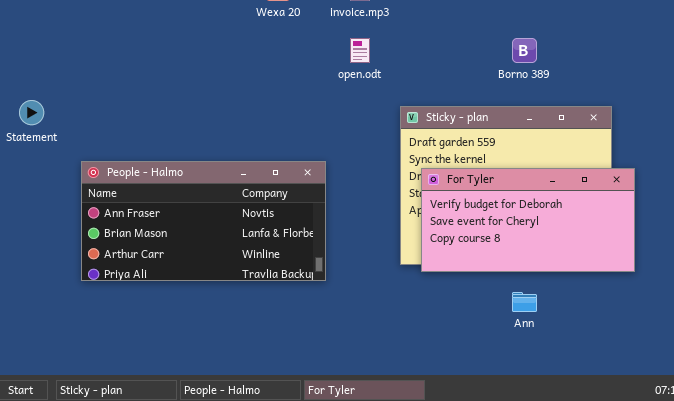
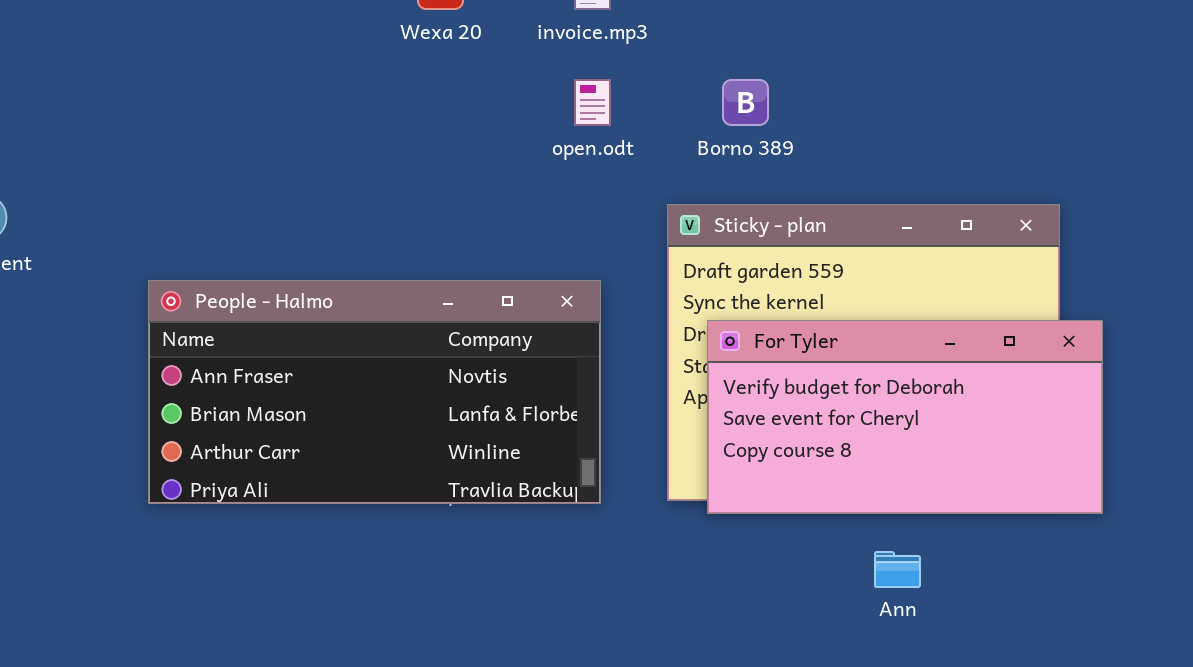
Borno 389: [512,38,537,63] -> [722,79,769,126], moved
People - Halmo: [81,161,326,281] -> [148,280,601,504], moved

